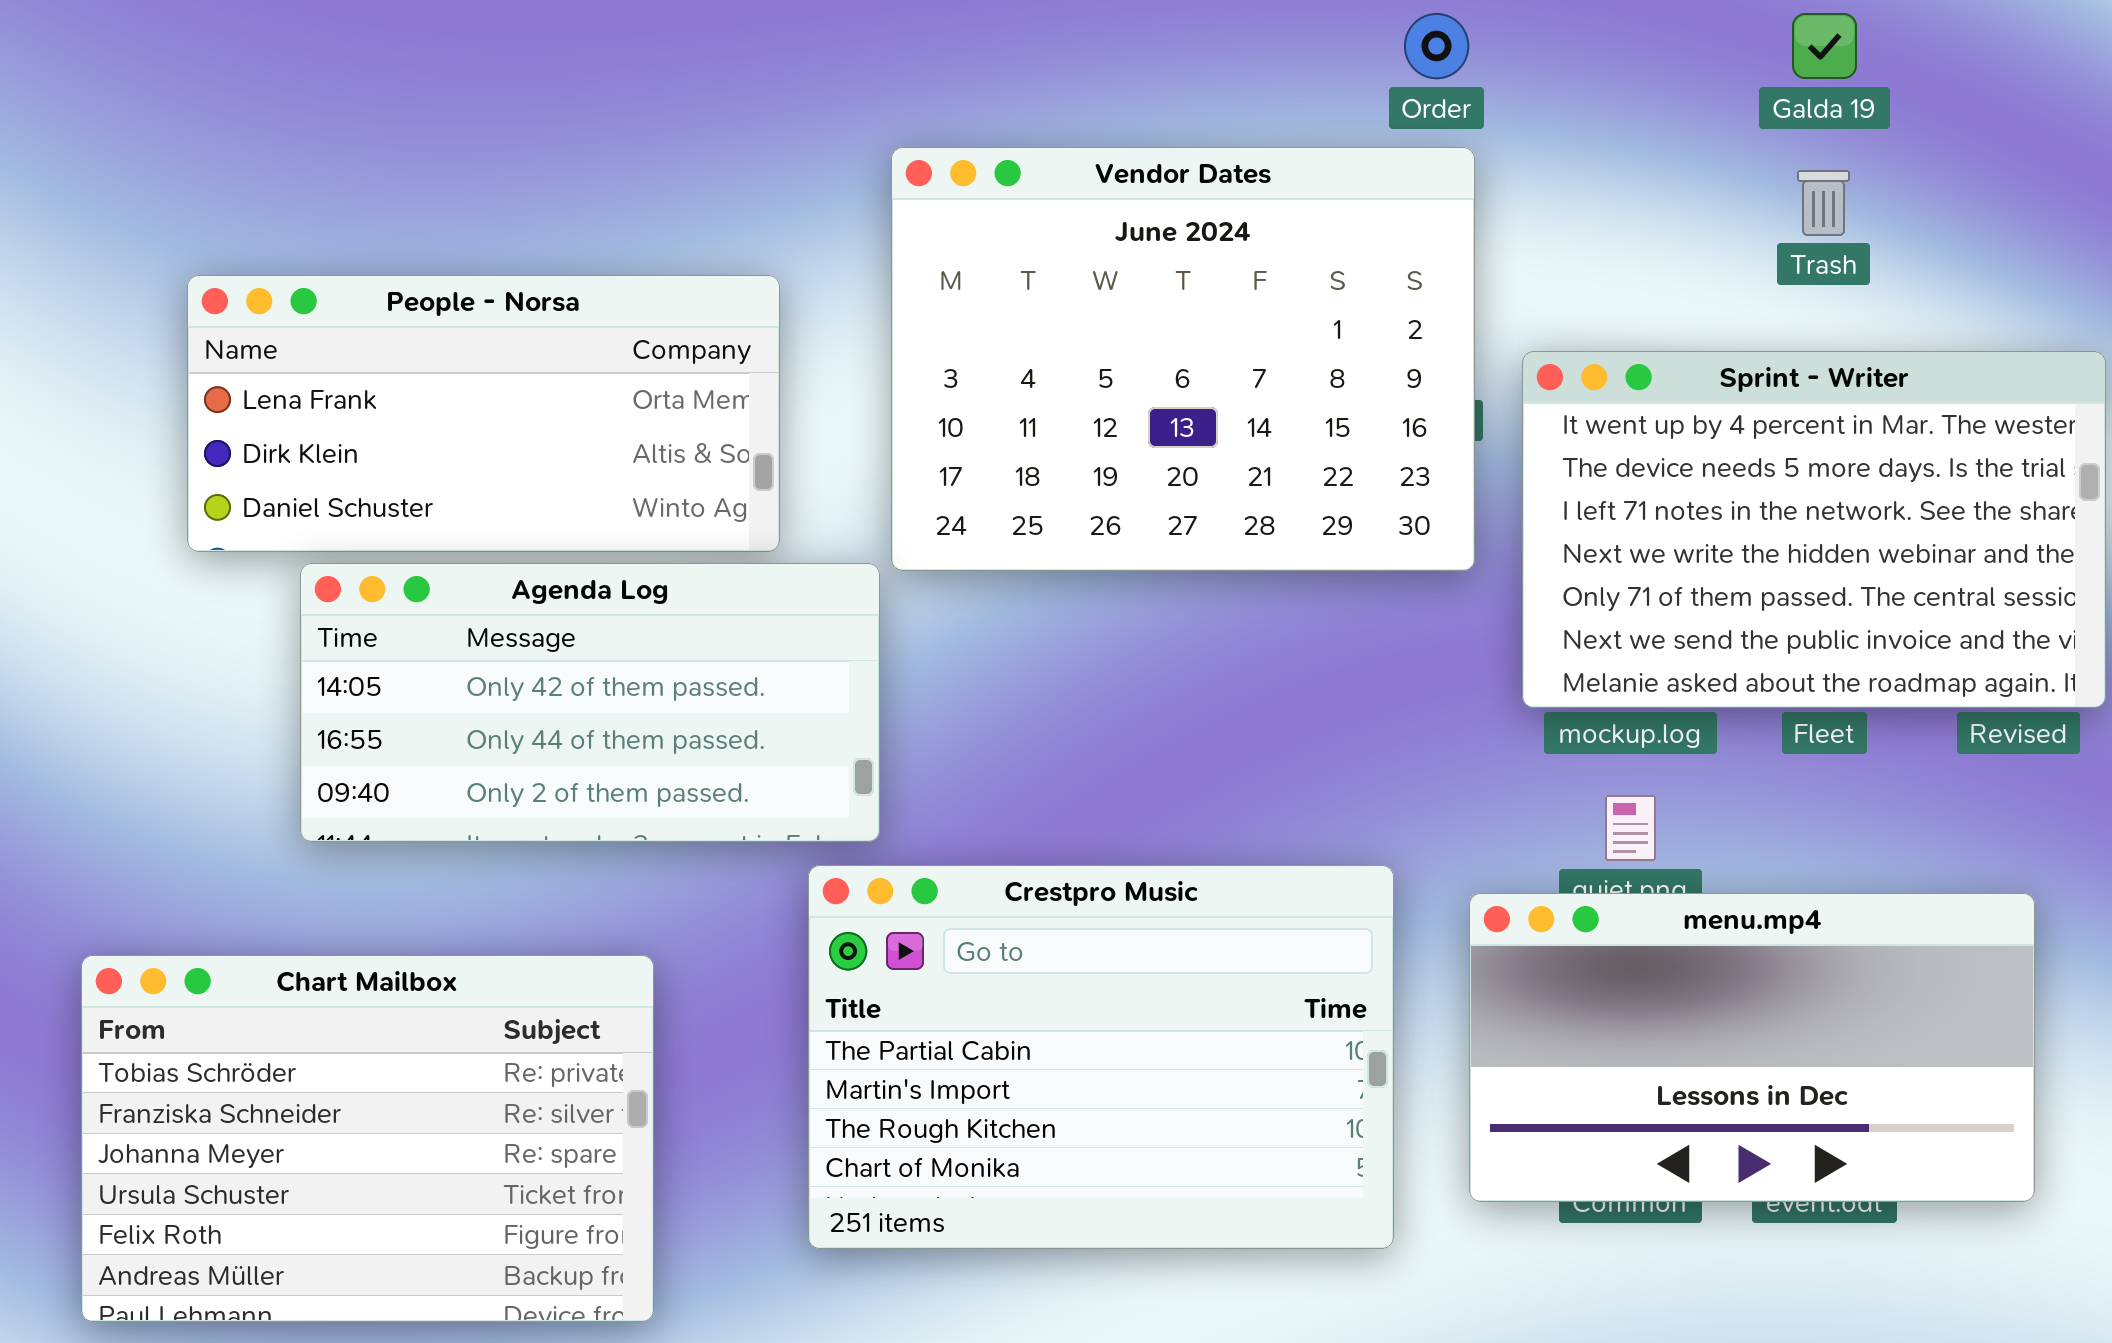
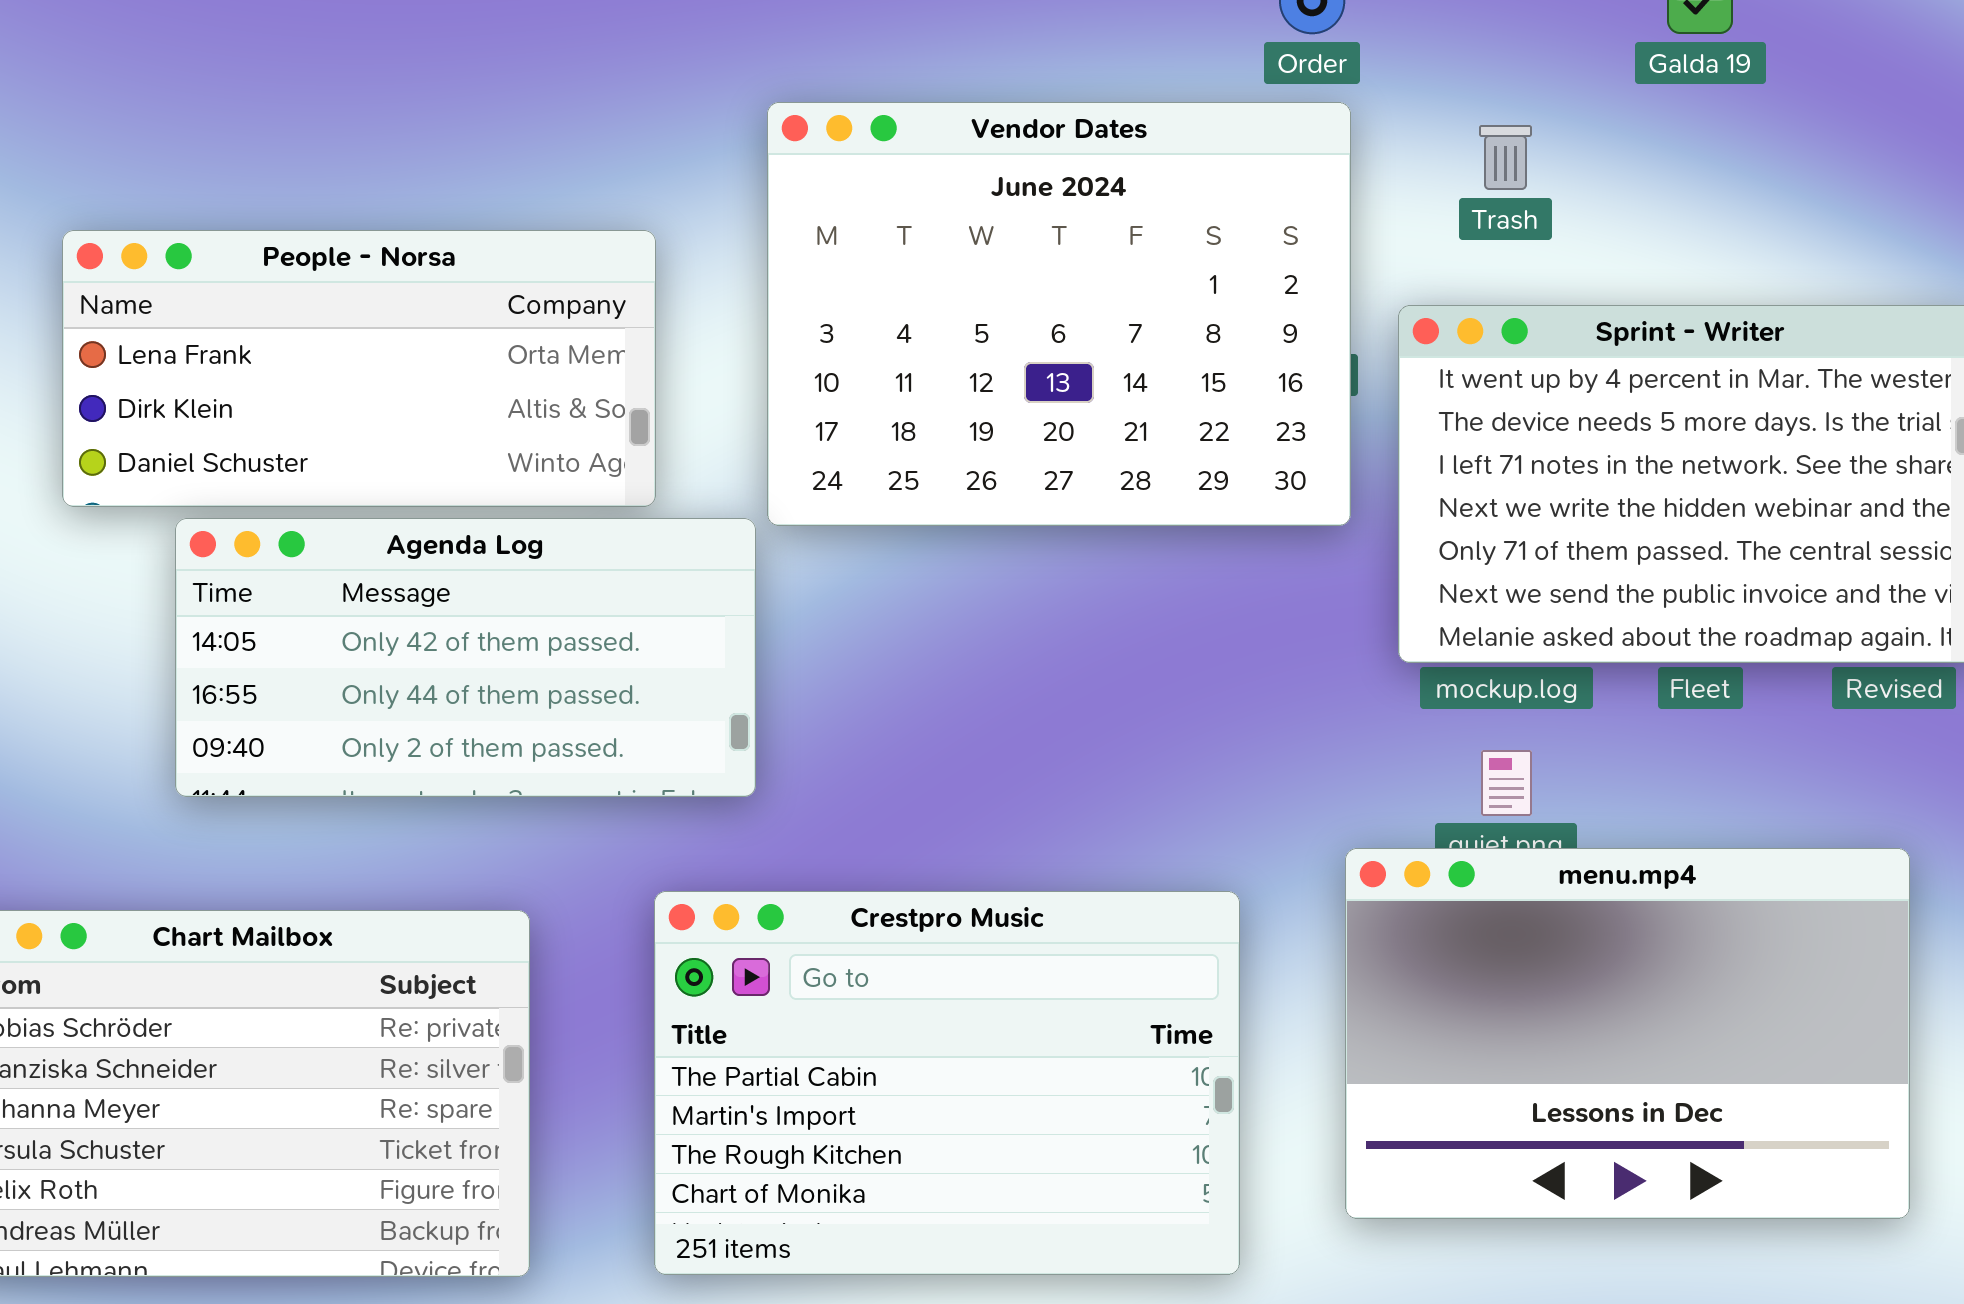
Trash: [1797,170,1850,236] -> [1479,125,1532,190], moved
Crestpro Music: [808,865,1394,1249] -> [654,891,1240,1275], moved
menu.mp4: [1469,893,2035,1202] -> [1345,848,1910,1219], resized

